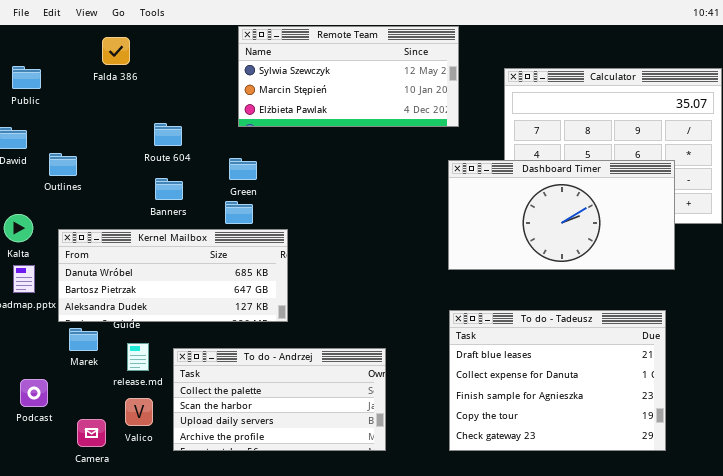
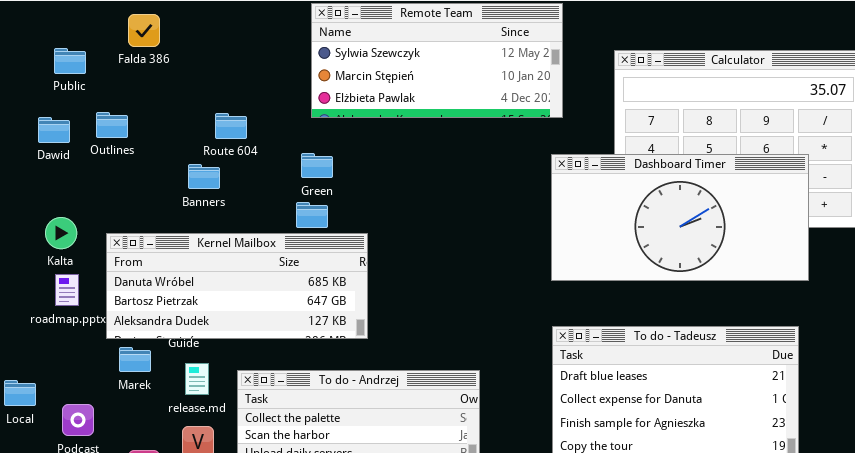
Falda 386: [102,37,130,65] -> [128,14,160,47], moved
Outlines: [49,153,77,176] -> [96,112,128,138], moved
Banners: [155,178,183,200] -> [188,164,220,189], moved

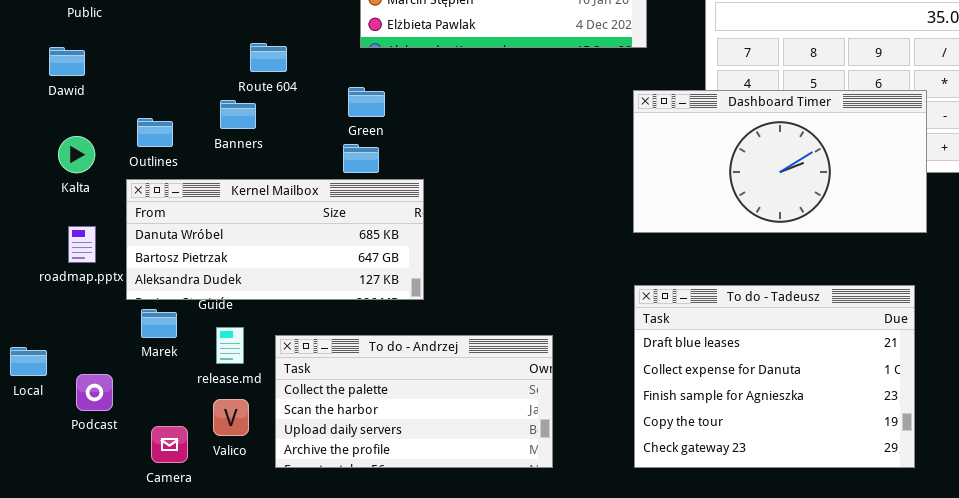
Outlines: [96,112,128,138] -> [137,118,173,147], moved
Kalta: [45,217,77,249] -> [58,136,95,173], moved

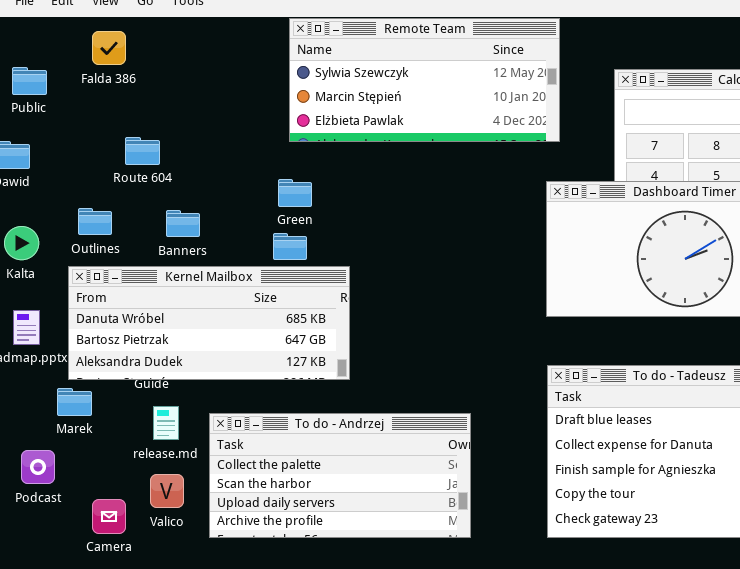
Route 604: [250,43,287,72] -> [125,137,160,165], moved
Banners: [220,100,256,129] -> [166,210,200,237], moved
Marek: [141,309,177,338] -> [57,388,92,416], moved

